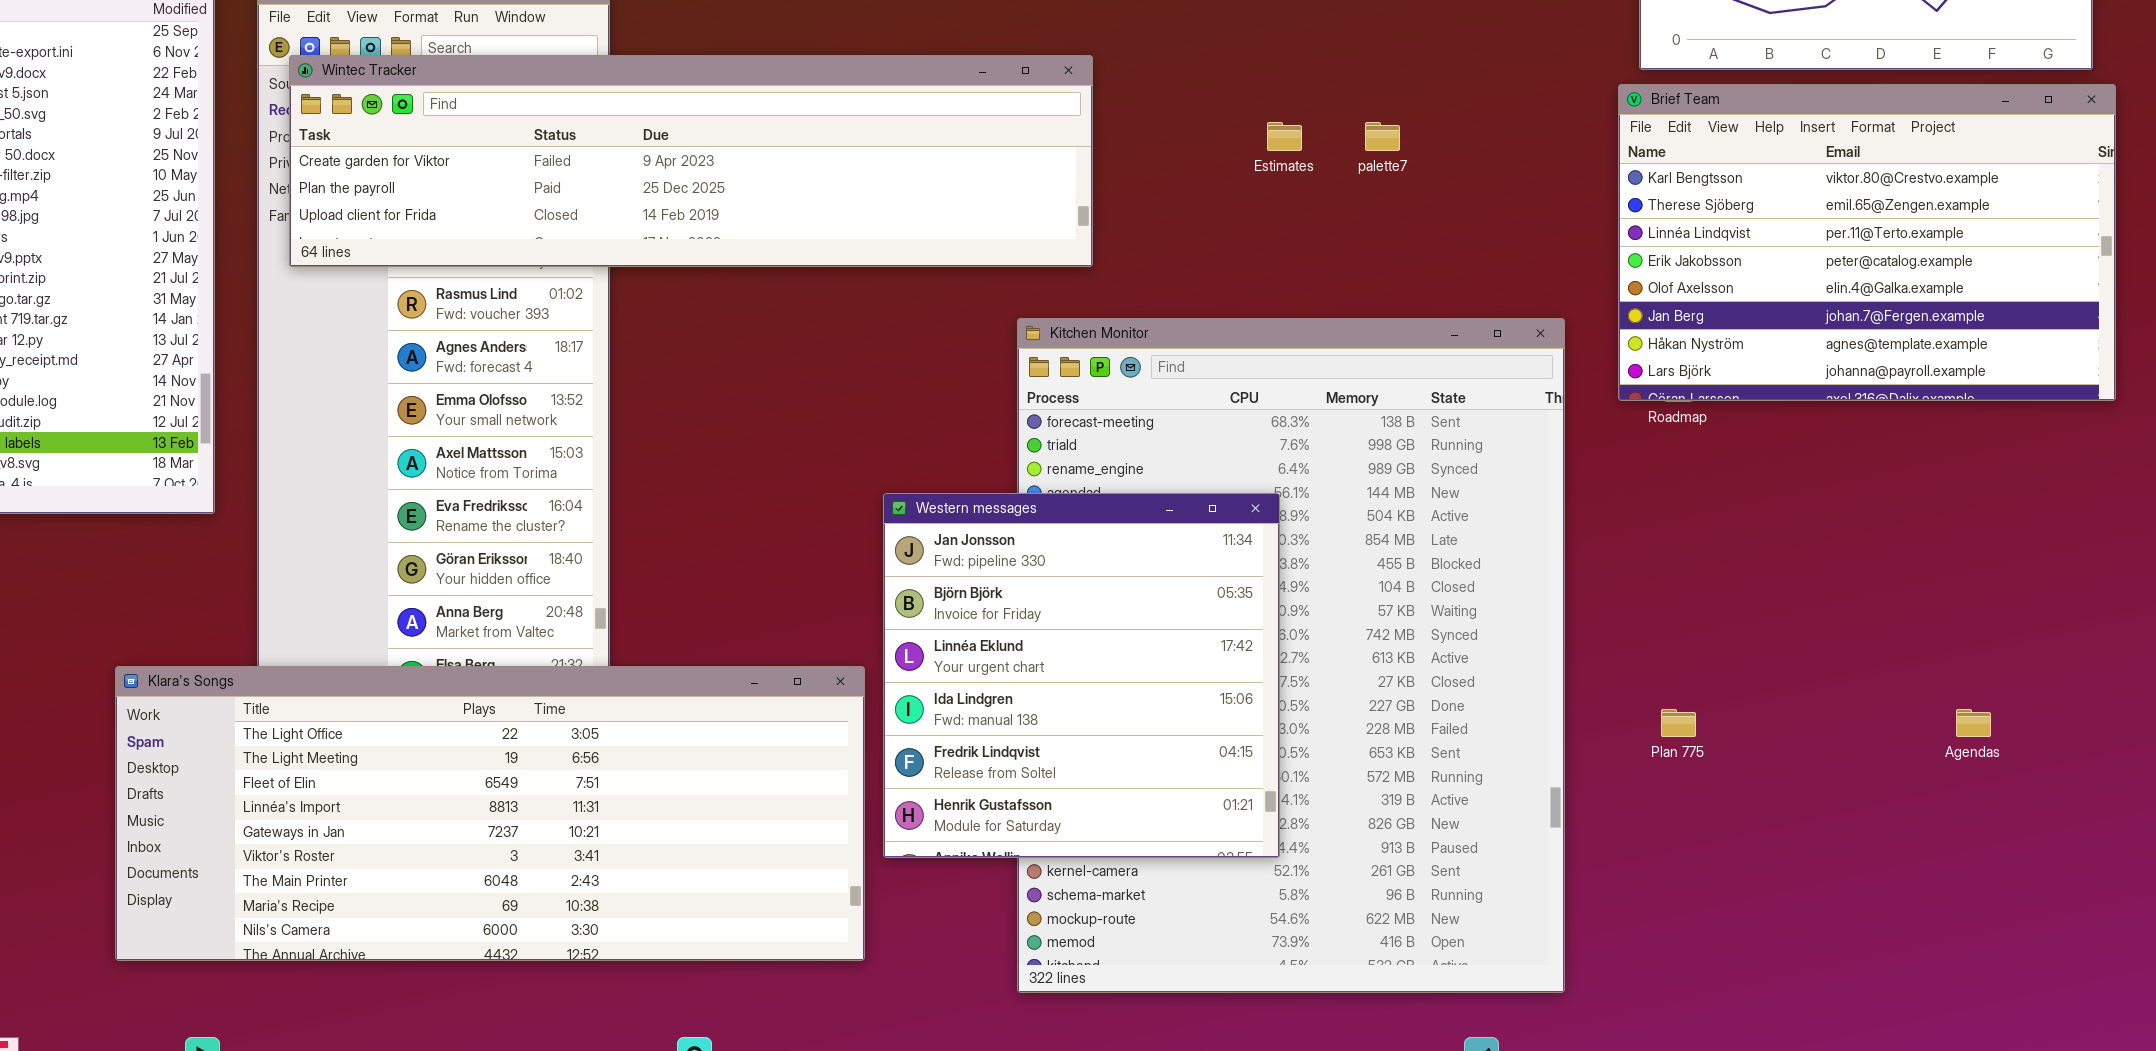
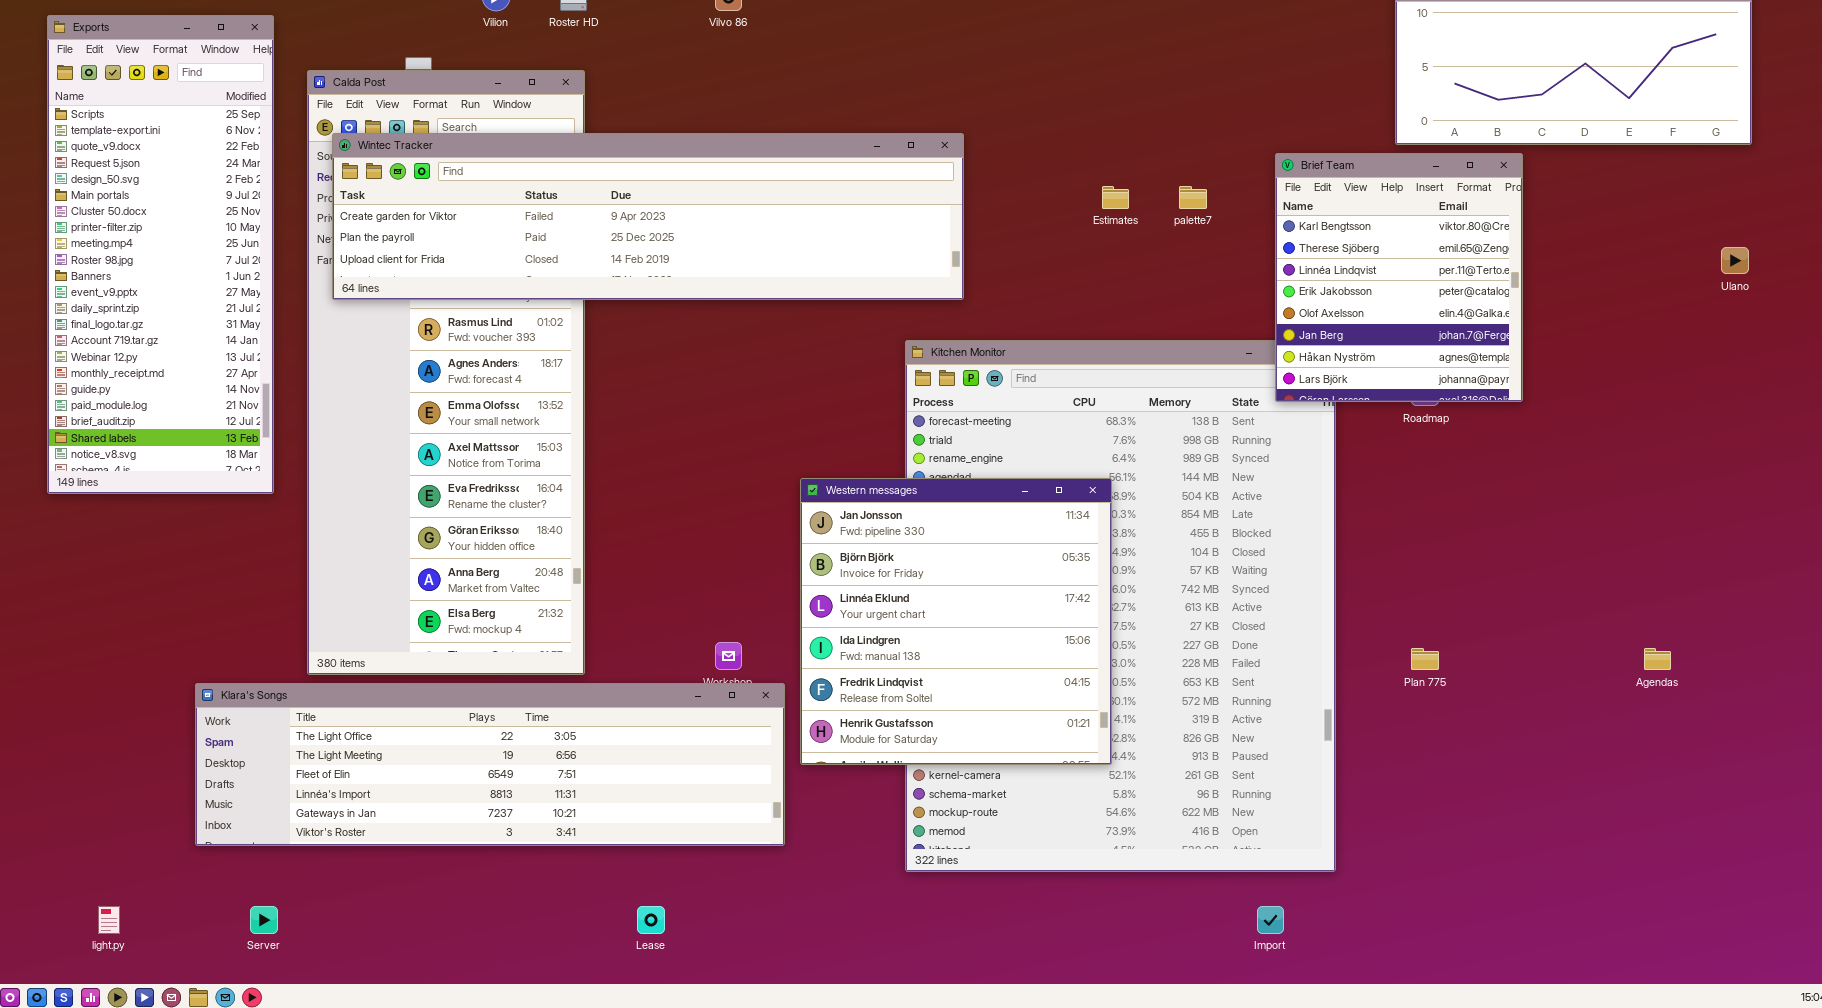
Brief Team: [1618,84,2116,401] -> [1275,153,1523,402], moved, resized
Klara's Songs: [115,666,865,961] -> [195,683,785,846], resized

